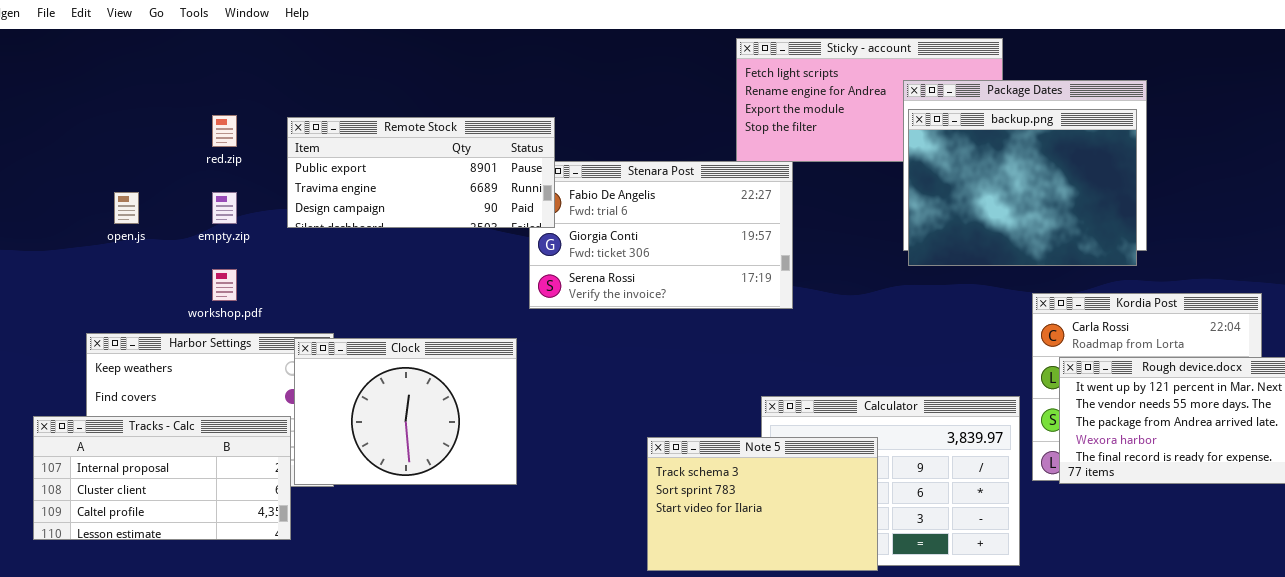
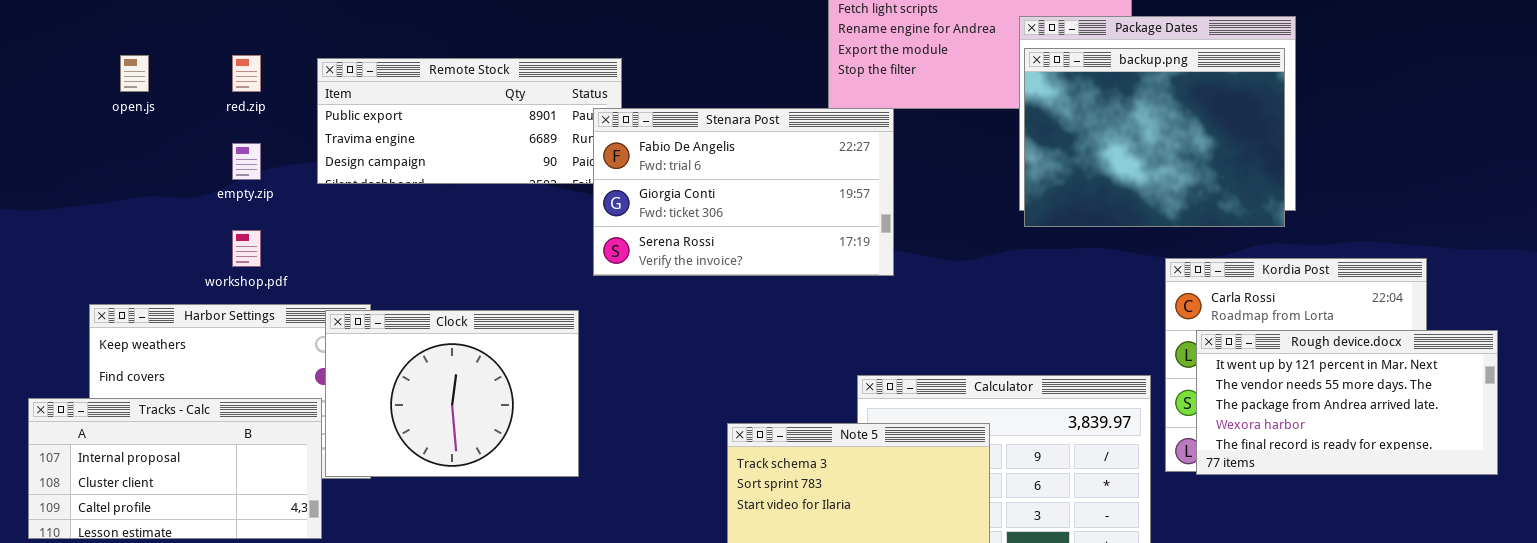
Stenara Post: [529,161,793,309] -> [593,108,894,276], raised
open.js: [114,192,139,224] -> [120,55,149,92], moved

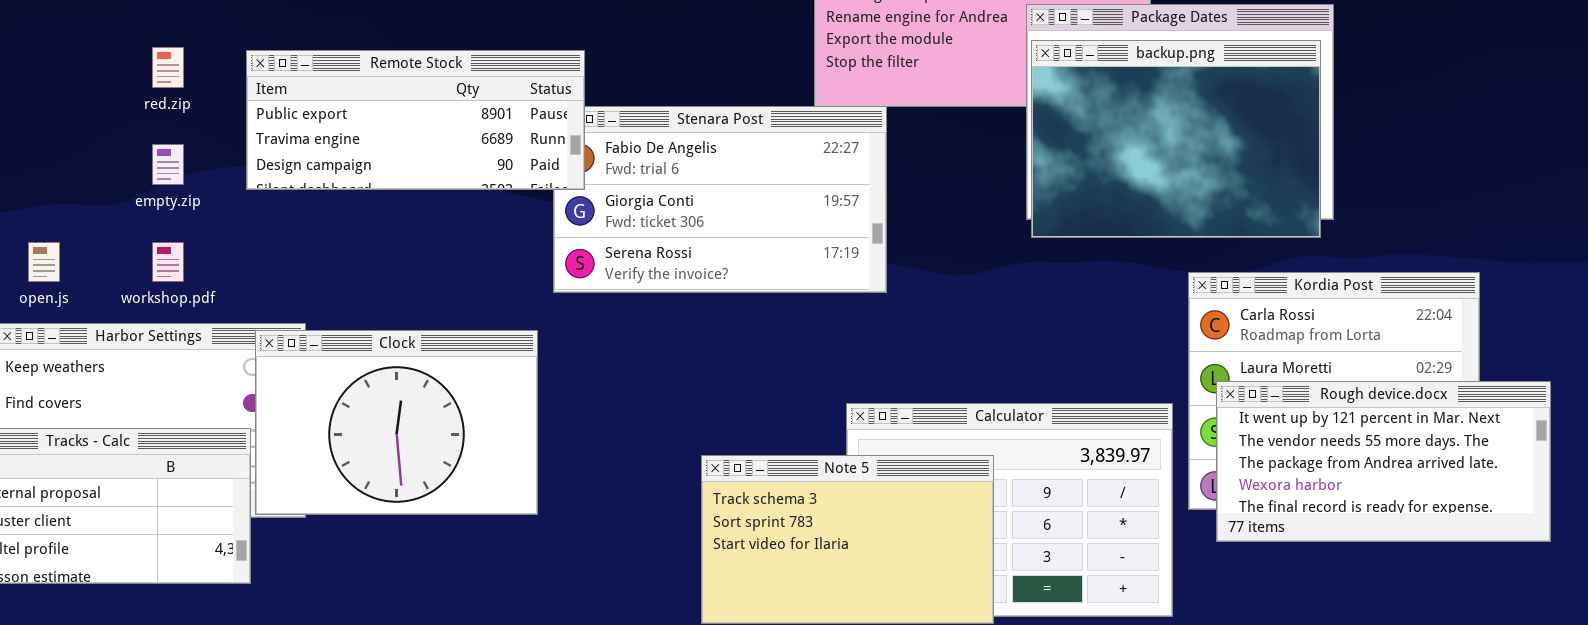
open.js: [120,55,149,92] -> [28,242,60,282], moved
Remote Stock: [317,58,622,184] -> [246,50,585,190], raised
Rough device.docx: [1196,330,1498,475] -> [1216,381,1551,542], moved

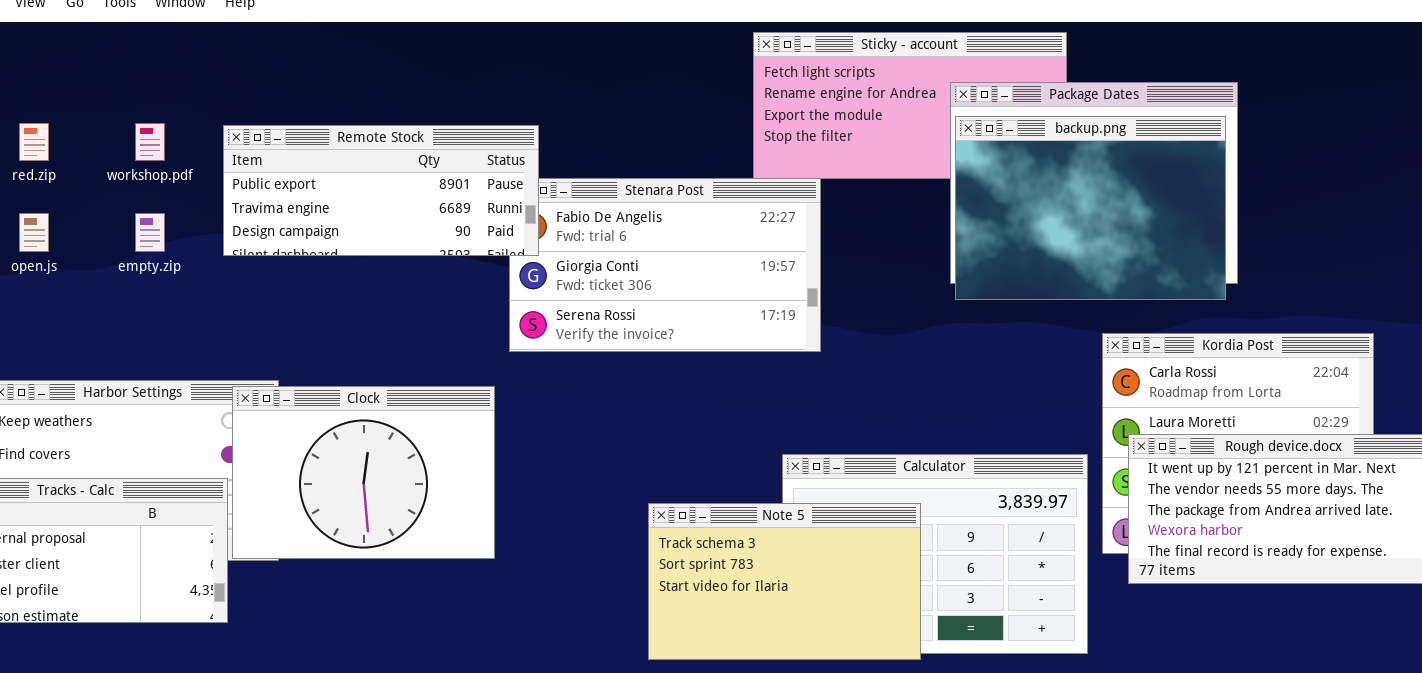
red.zip: [152,47,184,88] -> [19,123,49,161], moved
open.js: [28,242,60,282] -> [19,213,49,252], moved
workshop.pdf: [152,242,184,282] -> [135,123,165,161], moved

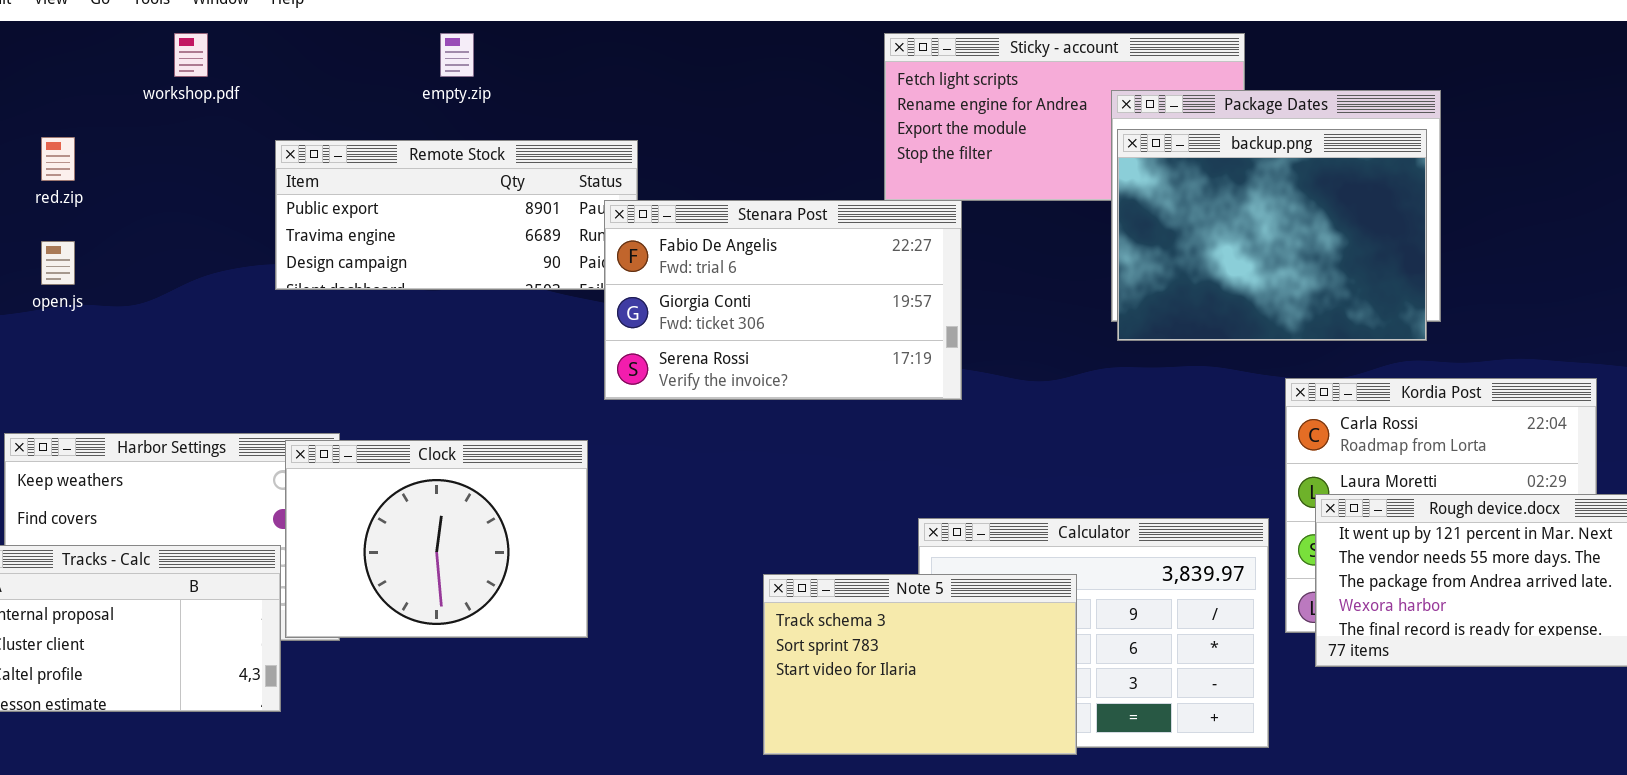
workshop.pdf: [135,123,165,161] -> [174,33,208,77], moved
Stenara Post: [509,178,821,352] -> [604,200,962,400], raised
empty.zip: [135,213,165,252] -> [440,33,474,77], moved

